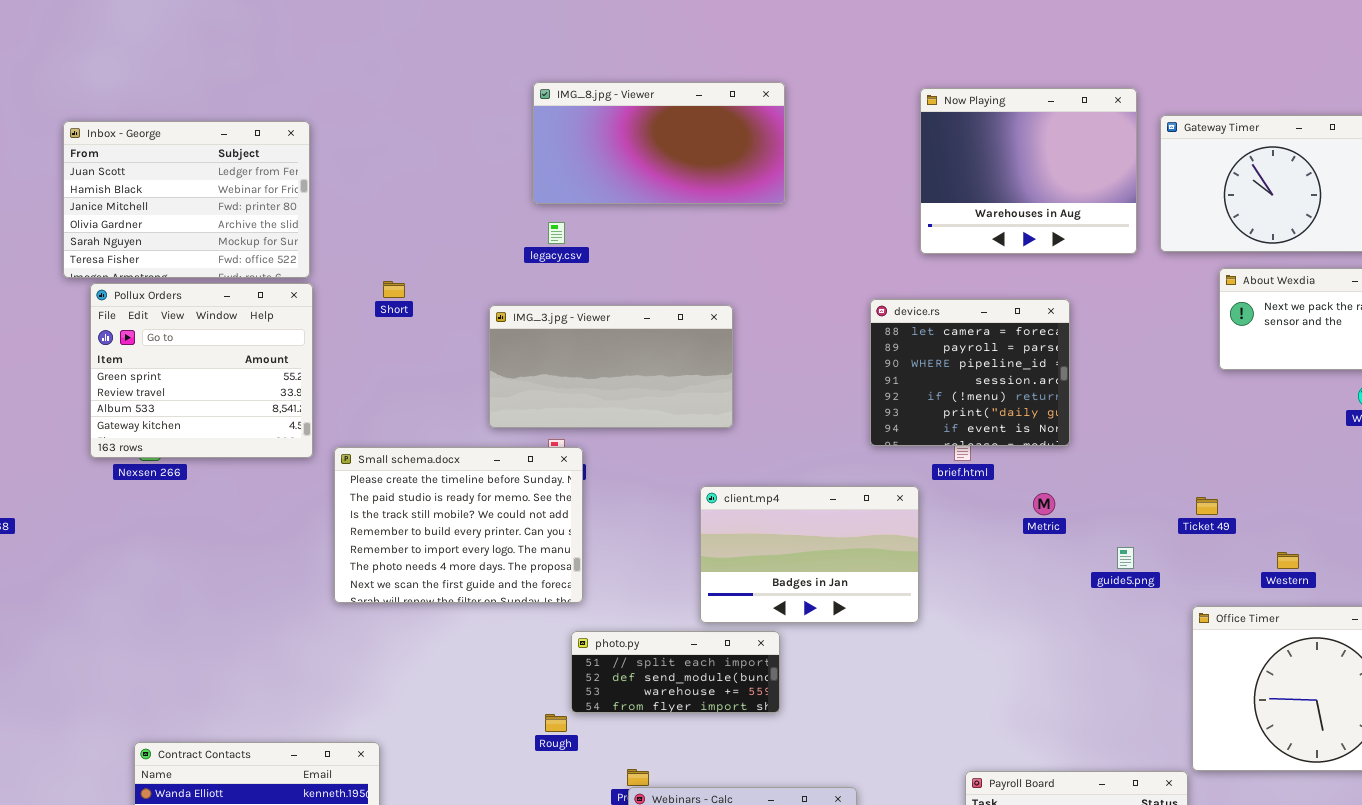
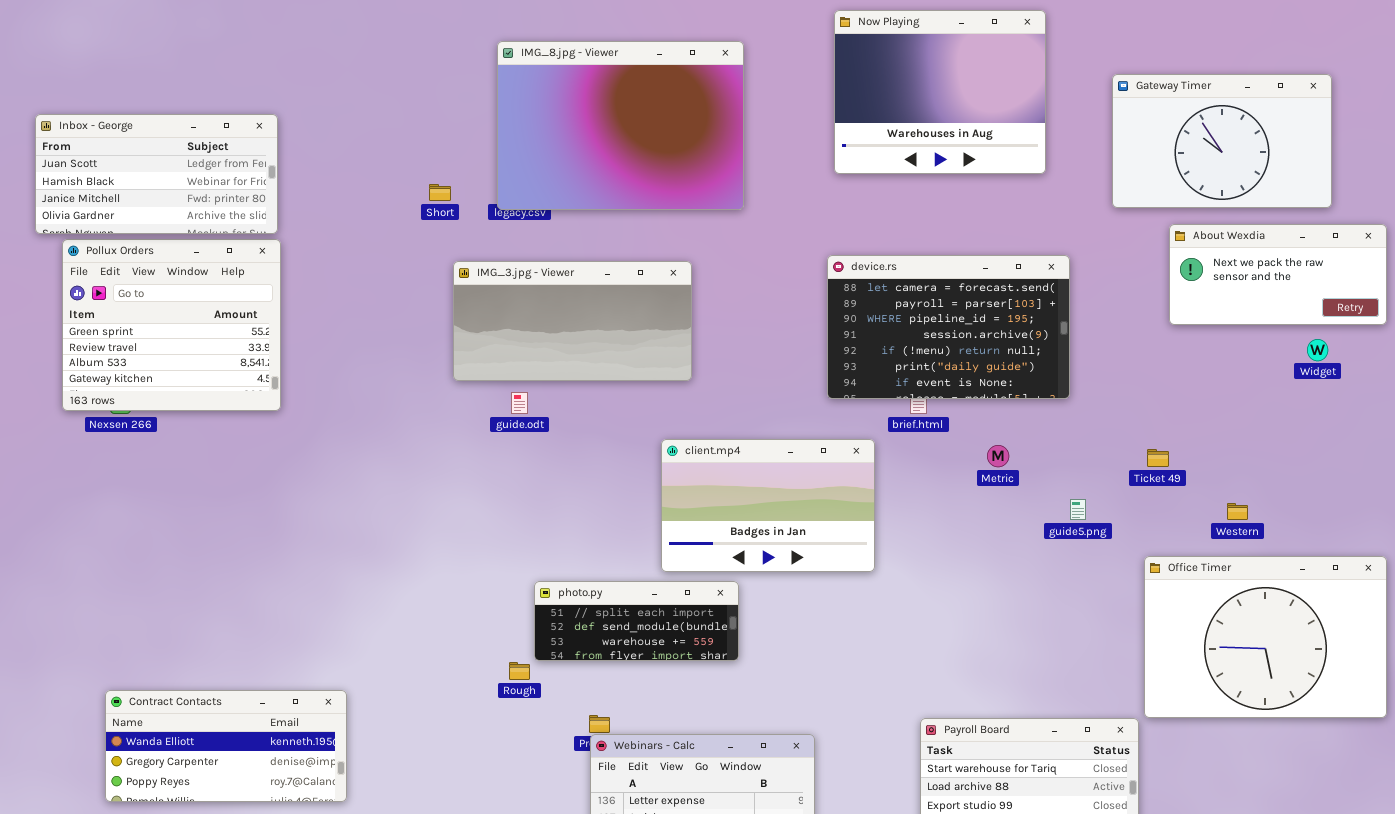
IMG_8.jpg - Viewer: [533,82,785,204] -> [497,41,744,210], resized
Now Playing: [920,88,1137,254] -> [834,10,1046,174], moved
Inbox - George: [63,121,310,278] -> [35,114,278,234], resized
Short: [383,281,405,298] -> [429,184,451,201], moved
device.rs: [870,299,1070,446] -> [827,255,1070,399], resized
Small schema.docx: [334,447,583,603] -> none, closed

